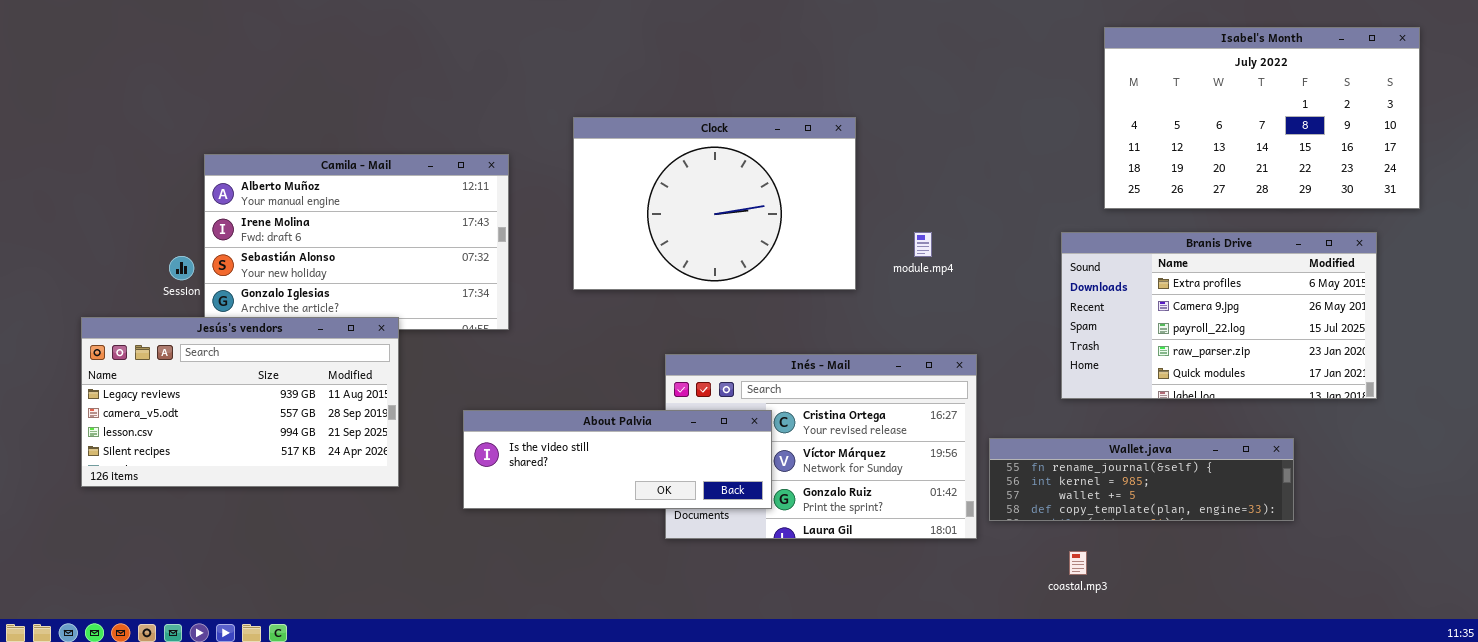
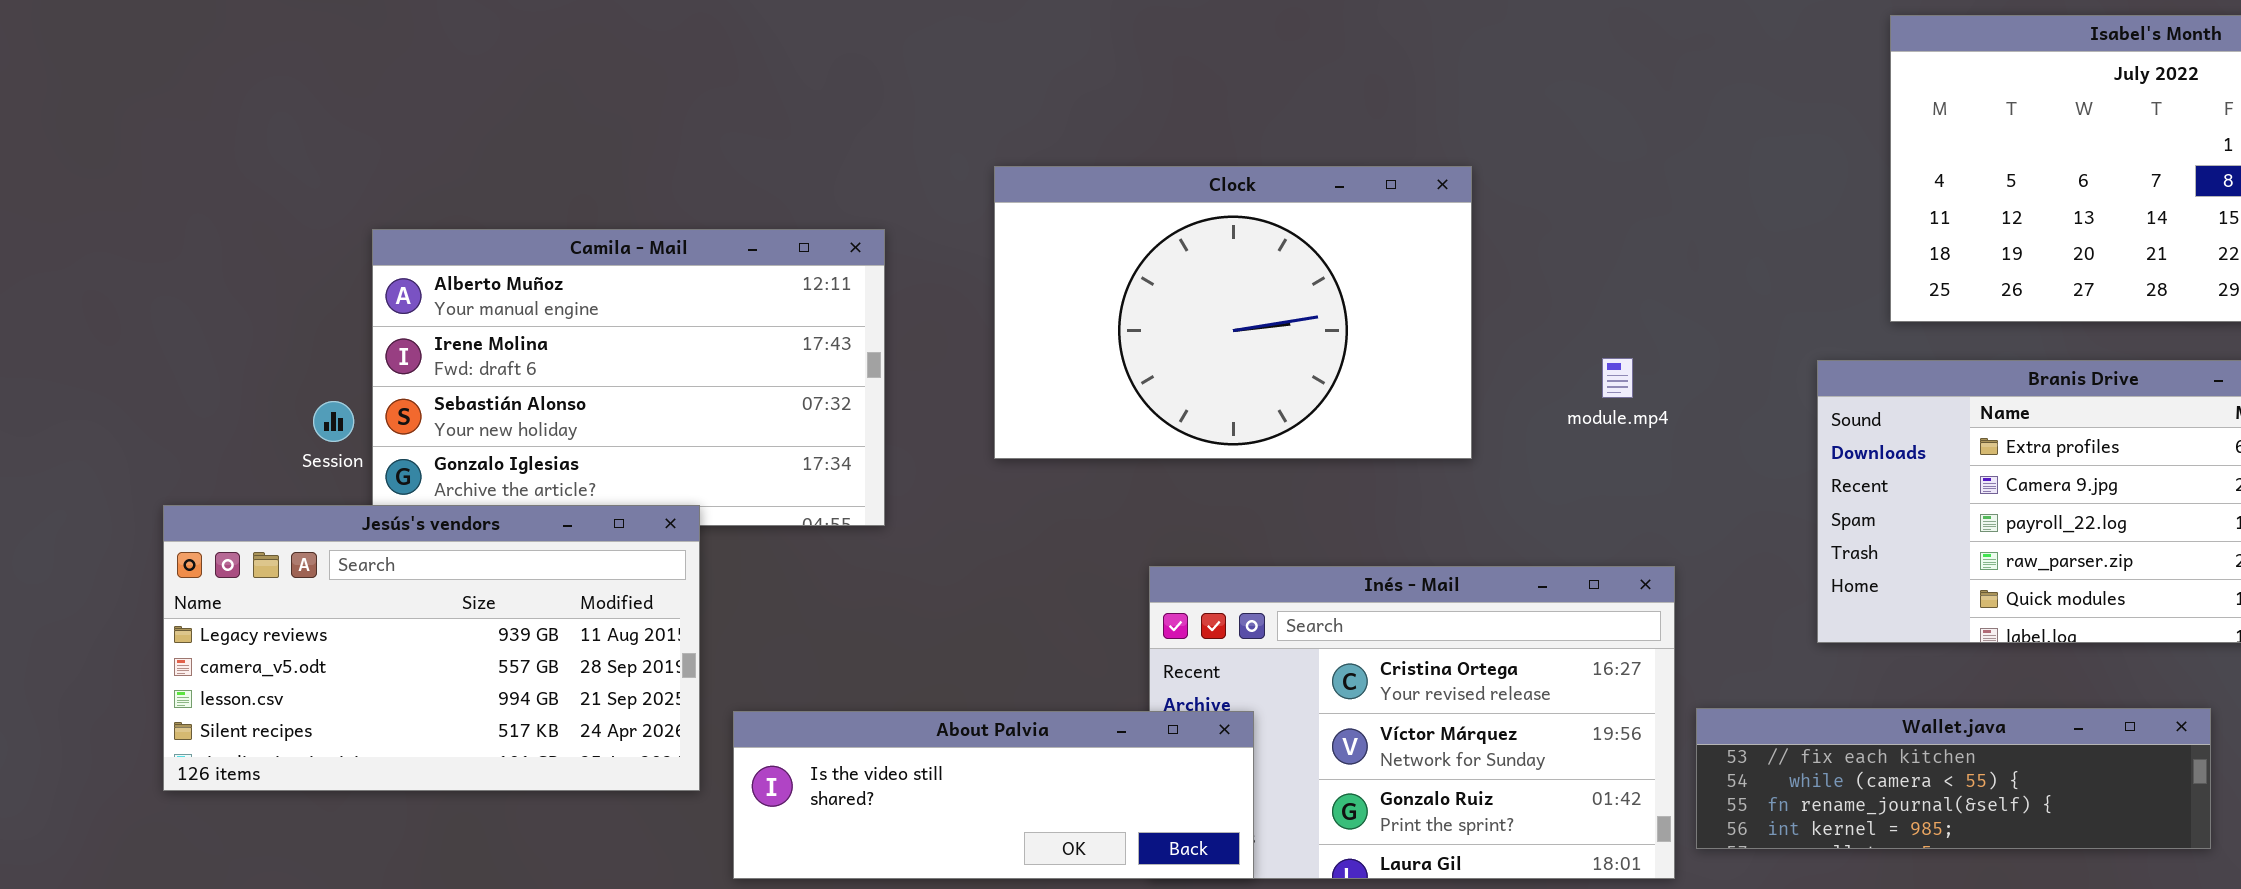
module.mp4: [914,232,932,257] -> [1602,358,1633,398], moved
About Palvia: [463,410,772,509] -> [733,711,1254,879], moved
Wallet.java: [989,438,1294,521] -> [1696,708,2211,849], scrolled up 2 rows

